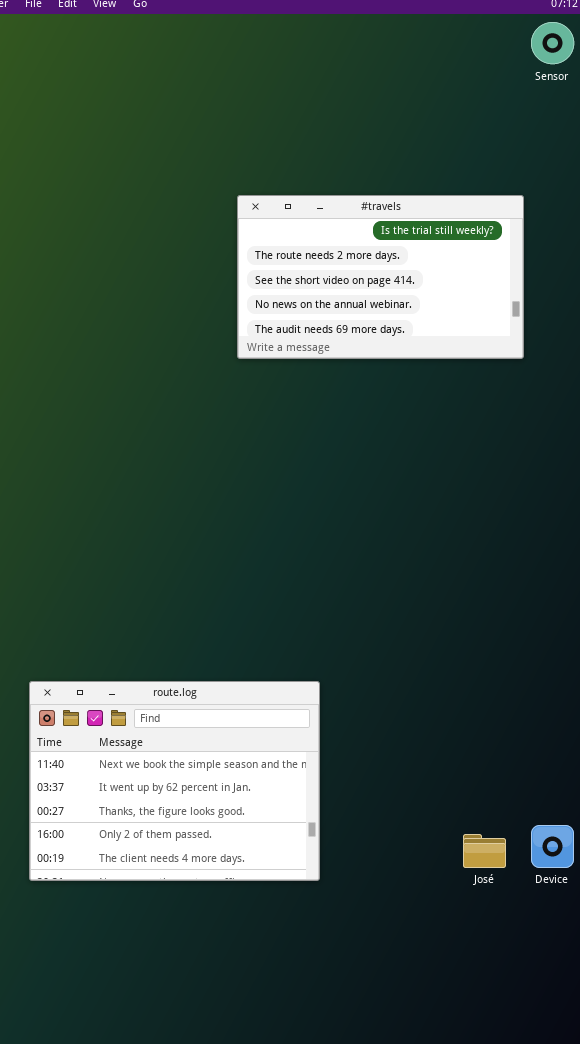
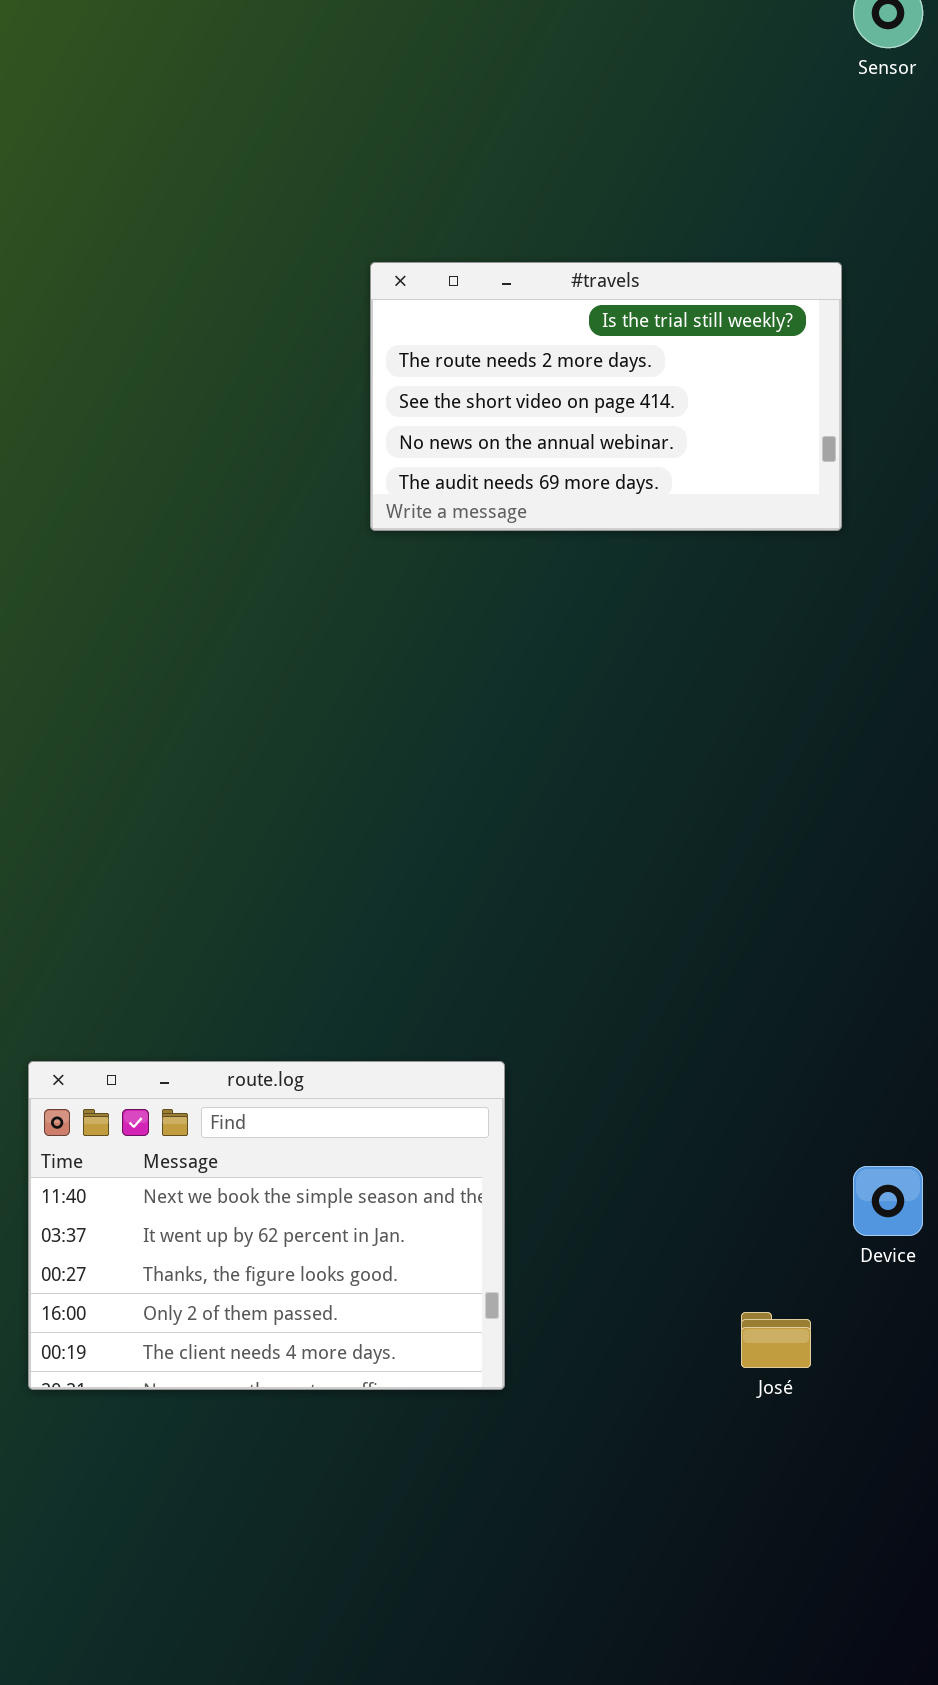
Device: [531,825,574,868] -> [853,1166,923,1236], moved

